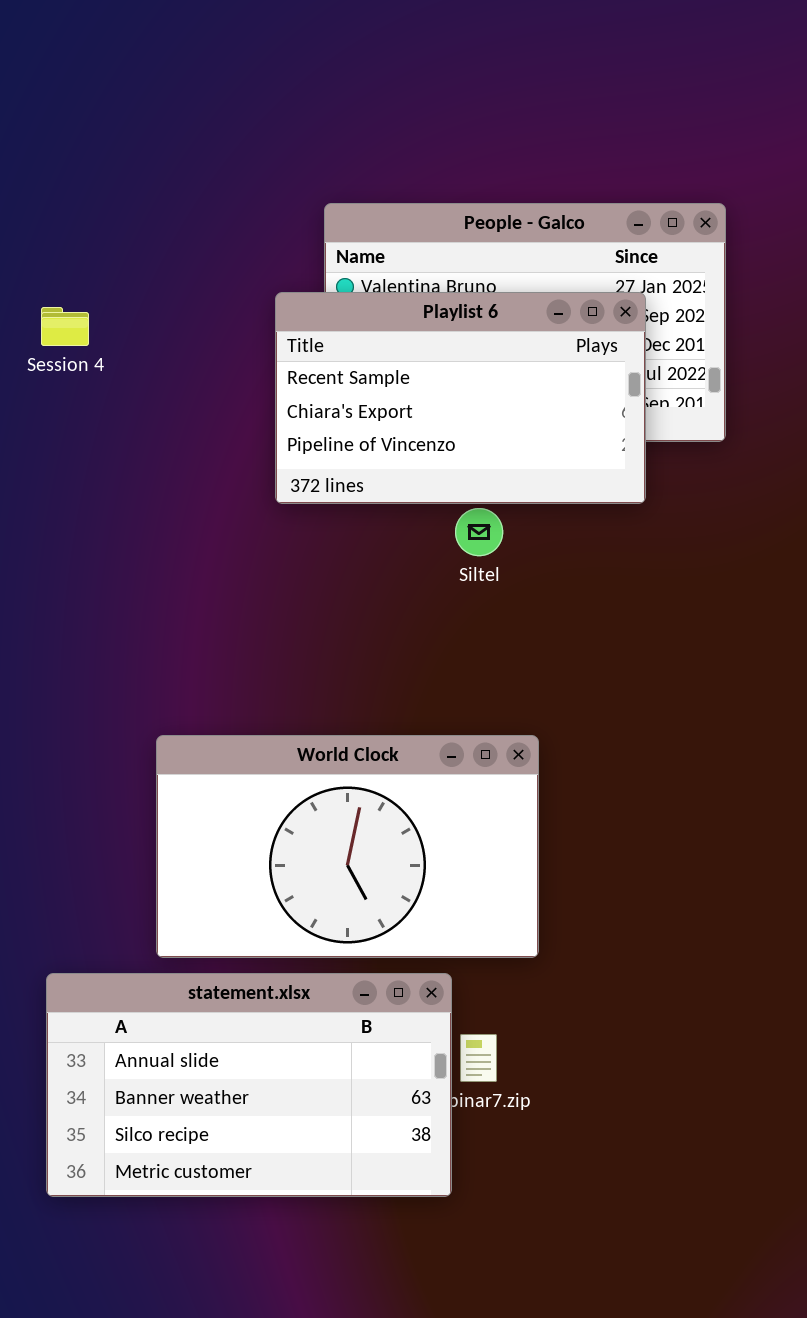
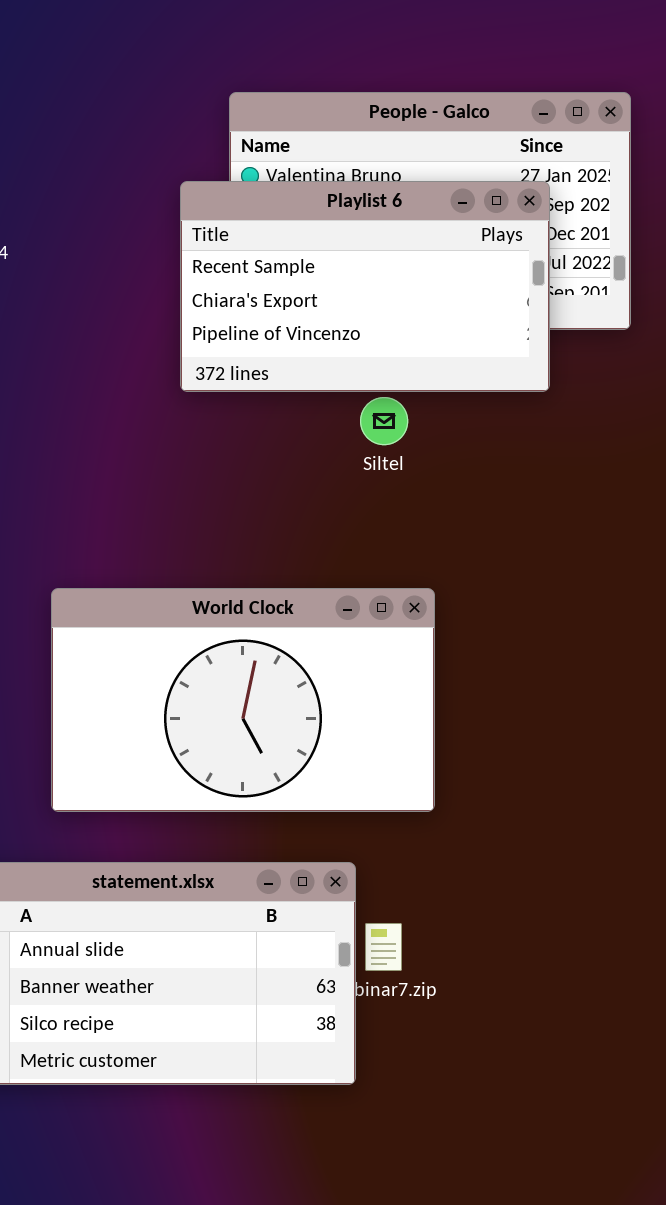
World Clock: [156,735,539,958] -> [51,588,435,812], moved

